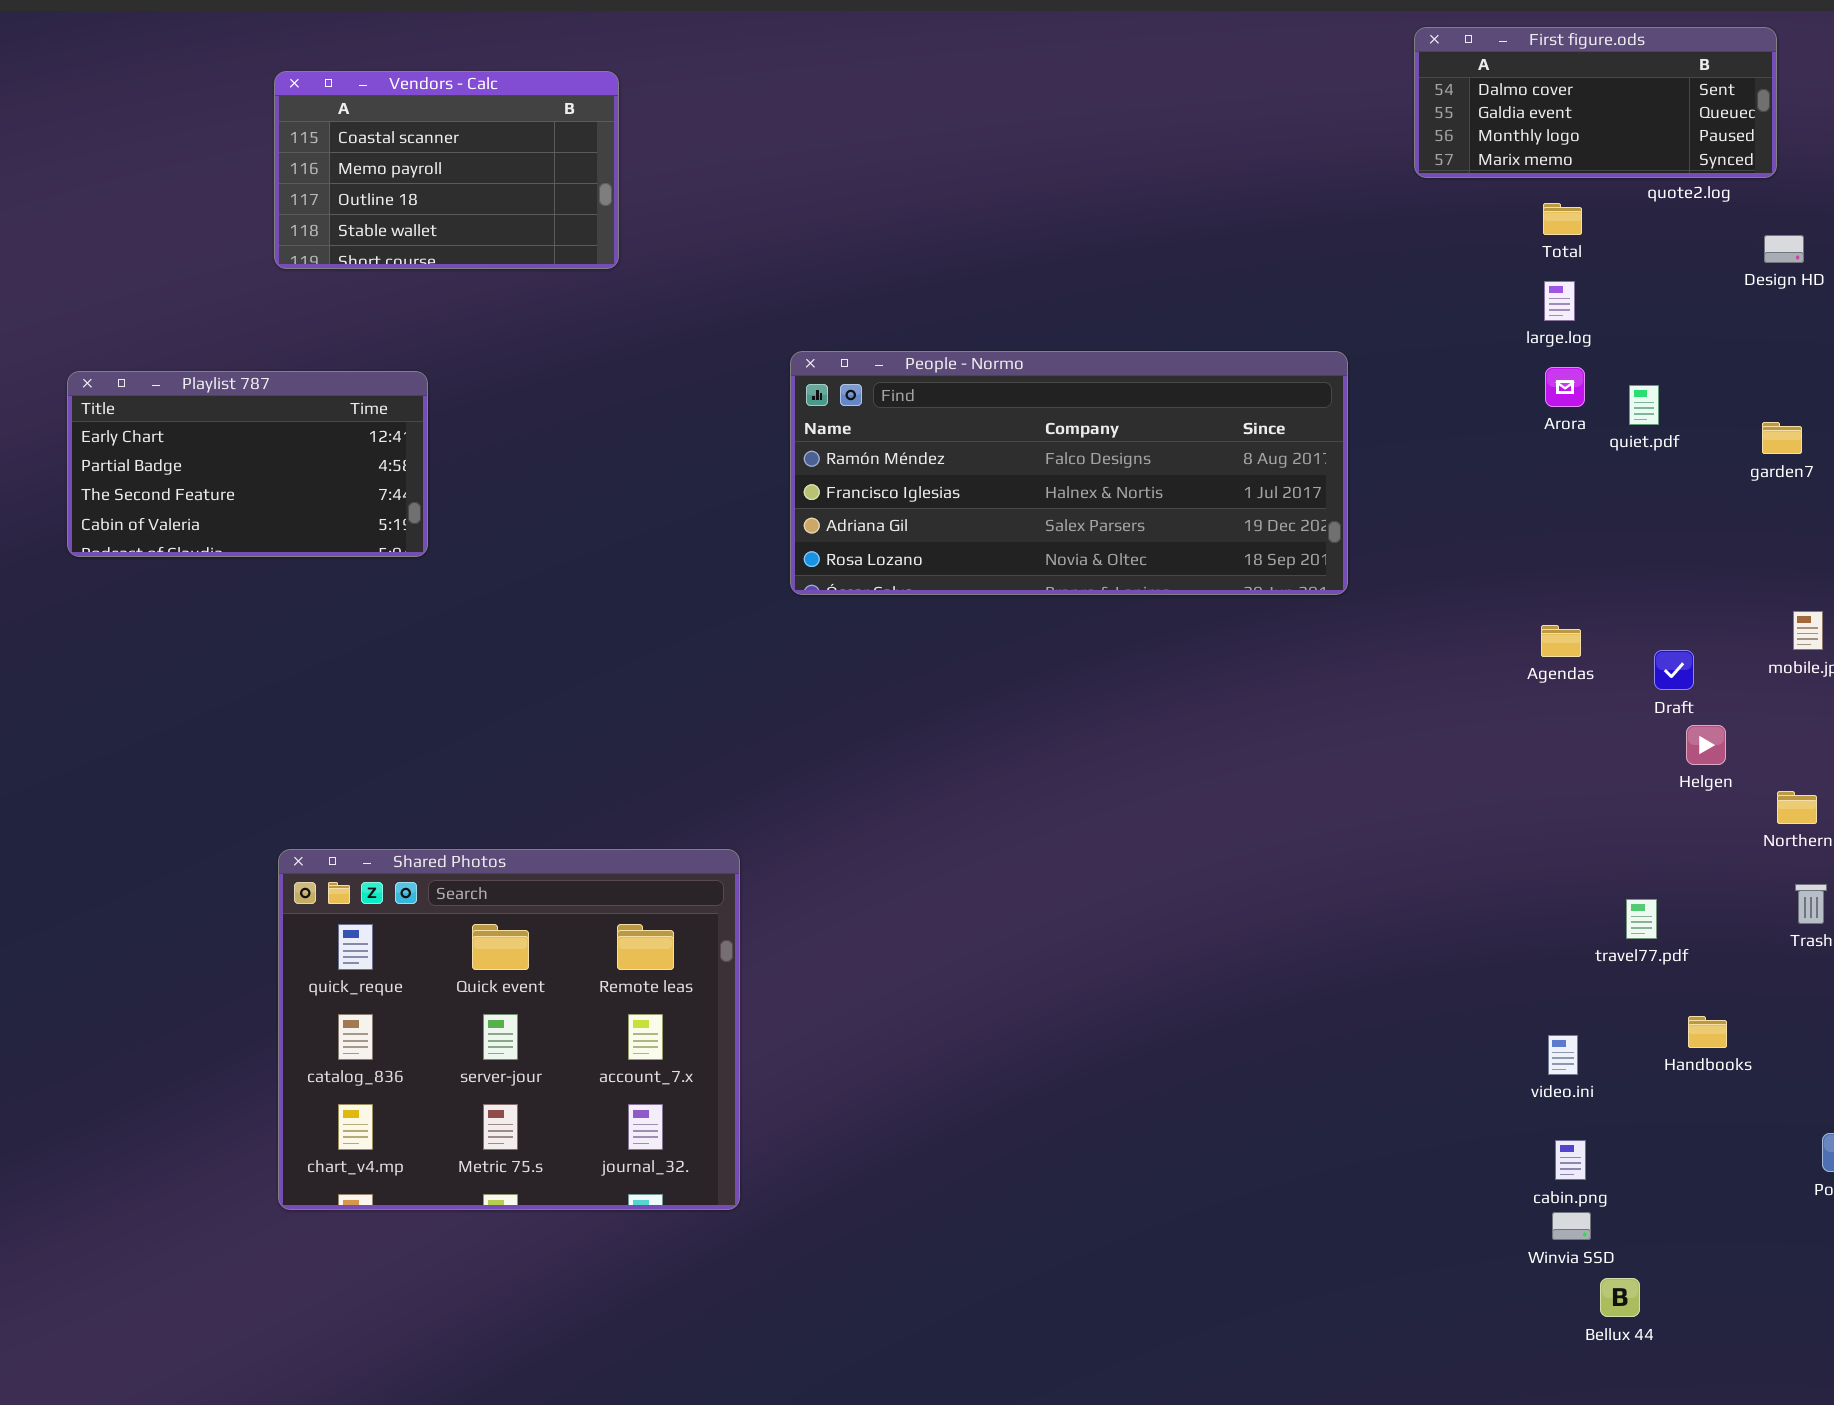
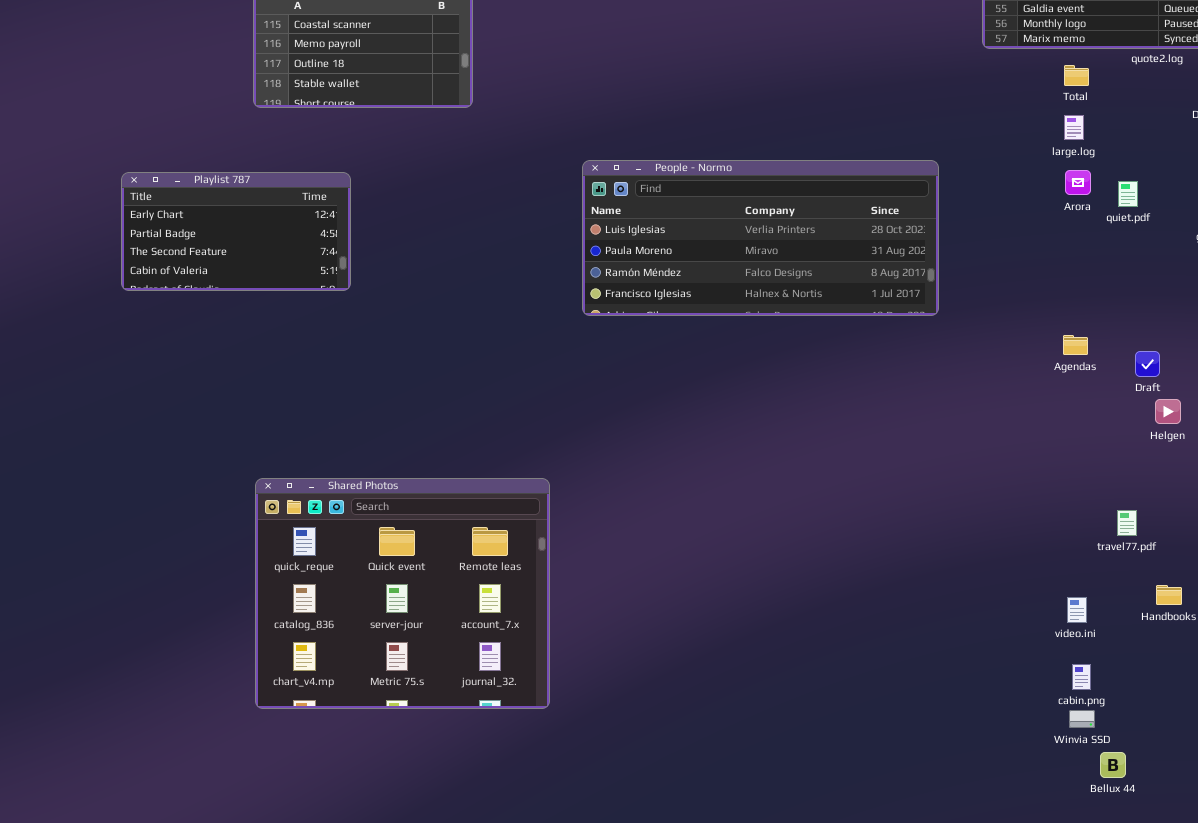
People - Normo: [790,351,1348,595] -> [582,160,939,316], scrolled up 2 rows

